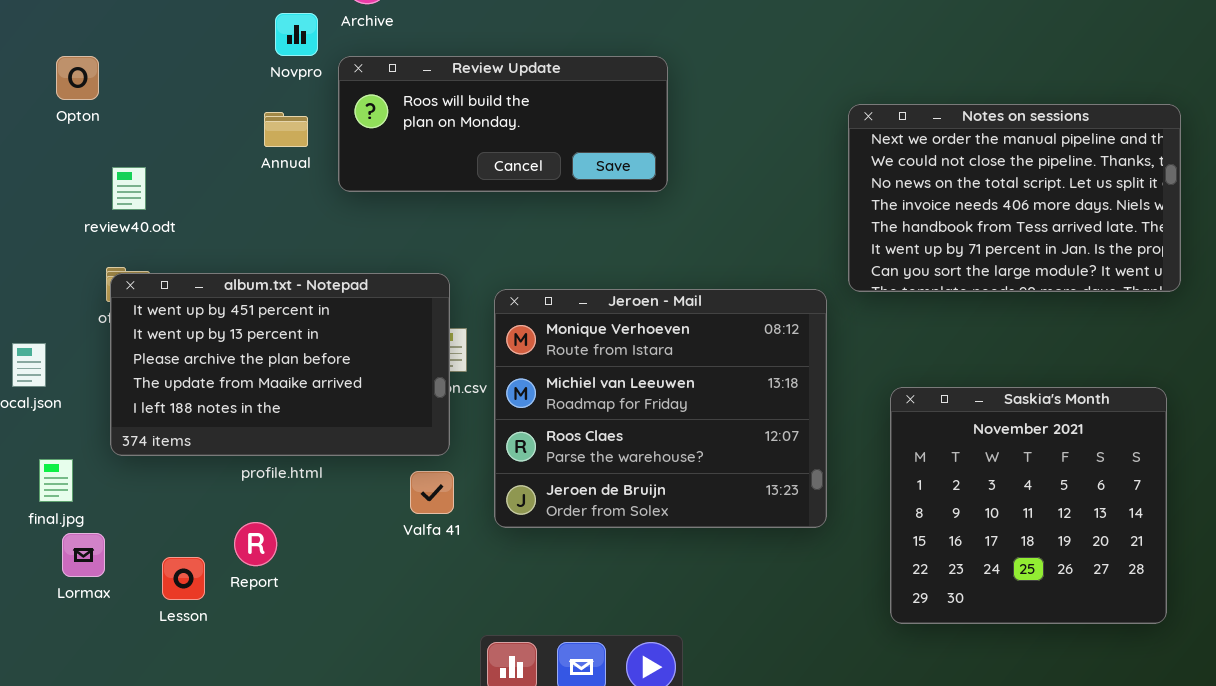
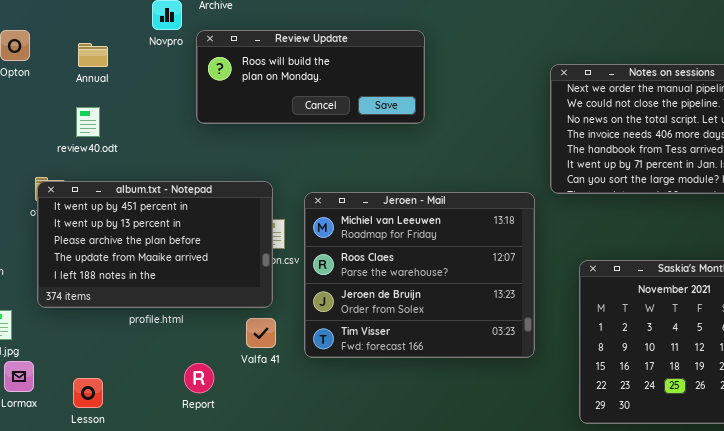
Annual: [264,112,308,147] -> [78,43,108,67], moved
review40.odt: [112,167,146,210] -> [76,107,100,137], moved
Jeroen - Mail: [494,289,827,528] -> [304,192,535,358], scrolled down 1 row
Report: [234,522,277,566] -> [184,363,214,393], moved

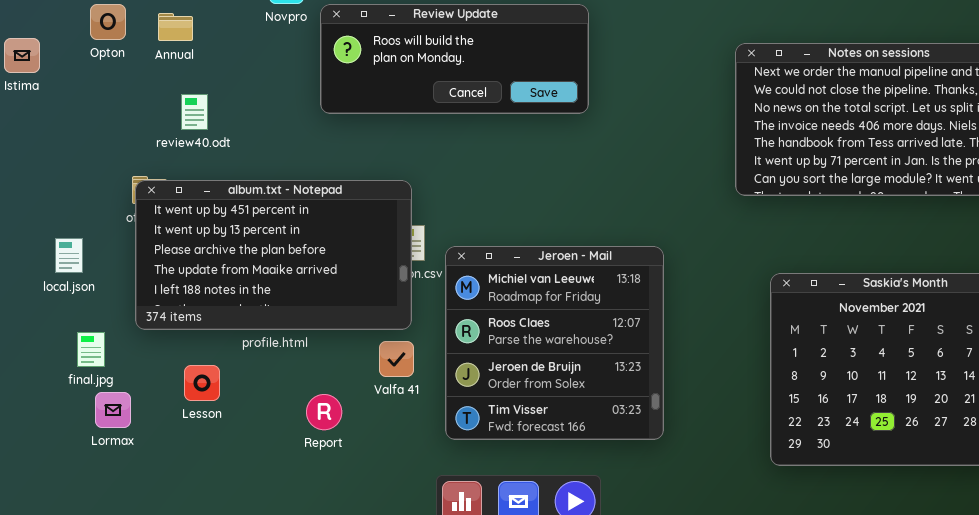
Annual: [78,43,108,67] -> [158,13,193,41], moved
Jeroen - Mail: [304,192,535,358] -> [445,246,664,440], moved, resized
Lesson: [73,378,103,408] -> [184,365,220,401], moved

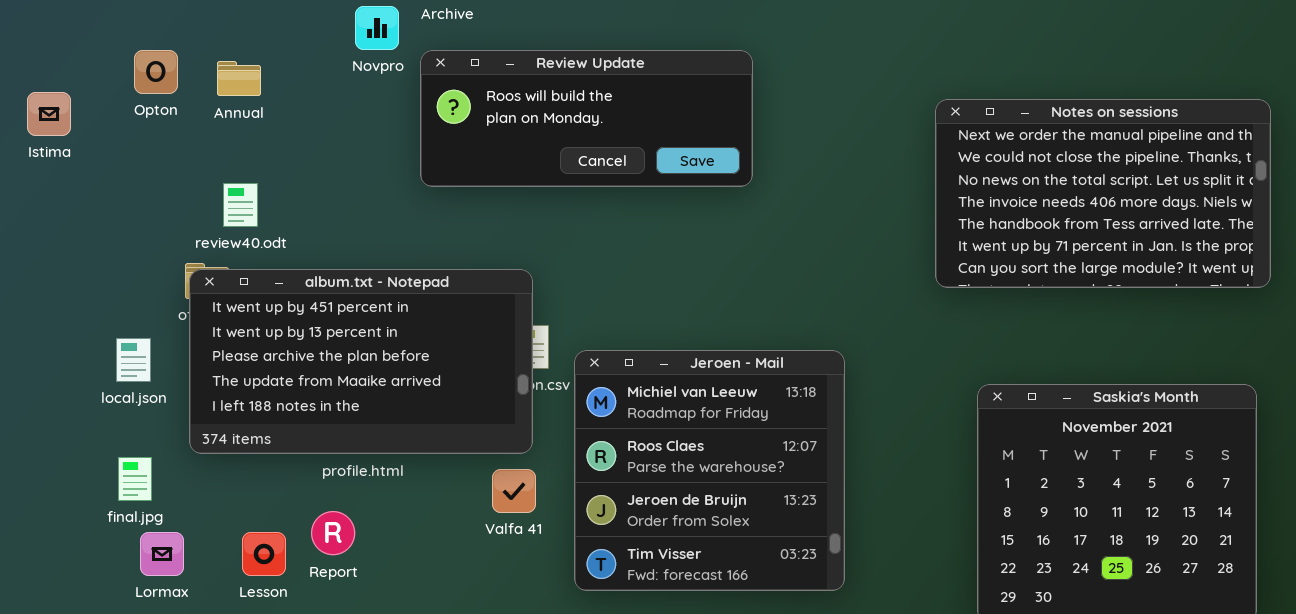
review40.odt: [181,94,208,130] -> [223,183,258,227], moved
local.json: [55,238,83,273] -> [116,338,151,382], moved
Lesson: [184,365,220,401] -> [242,532,286,576], moved
Report: [306,394,342,430] -> [311,511,355,555], moved

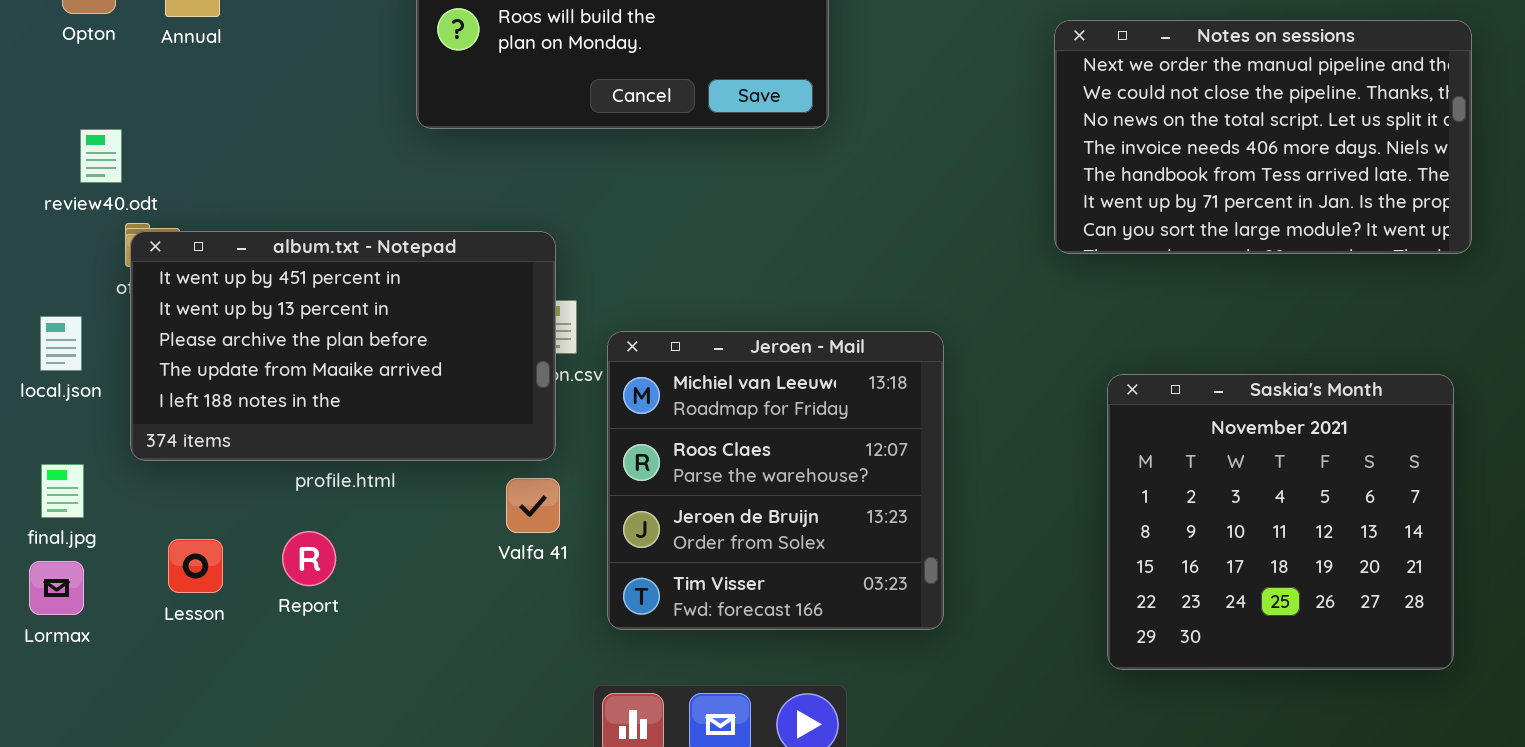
review40.odt: [223,183,258,227] -> [80,129,122,183], moved
Lormax: [140,532,184,576] -> [29,561,84,615], moved
Lesson: [242,532,286,576] -> [168,539,223,593], moved

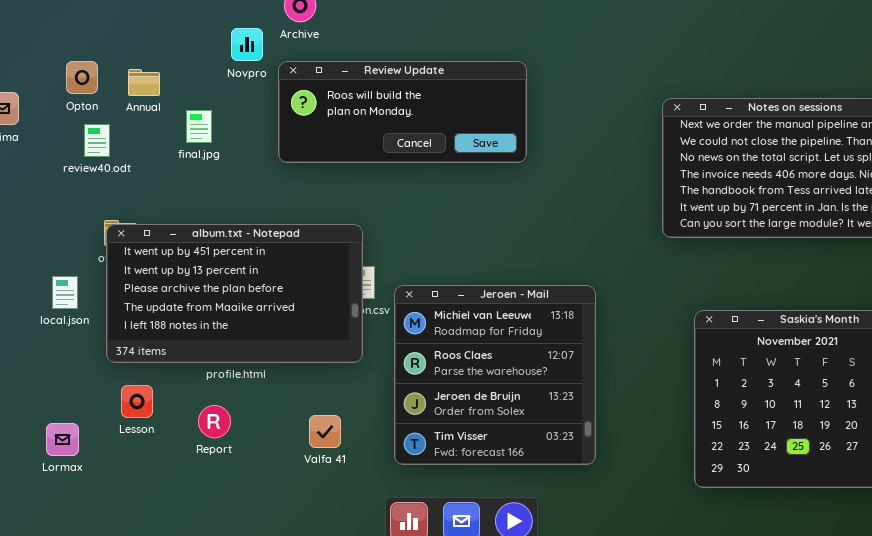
review40.odt: [80,129,122,183] -> [84,124,110,157], moved
final.jpg: [41,464,84,518] -> [186,110,212,143], moved
Valfa 41: [506,478,560,533] -> [309,415,341,448], moved
Lesson: [168,539,223,593] -> [121,385,153,418], moved

